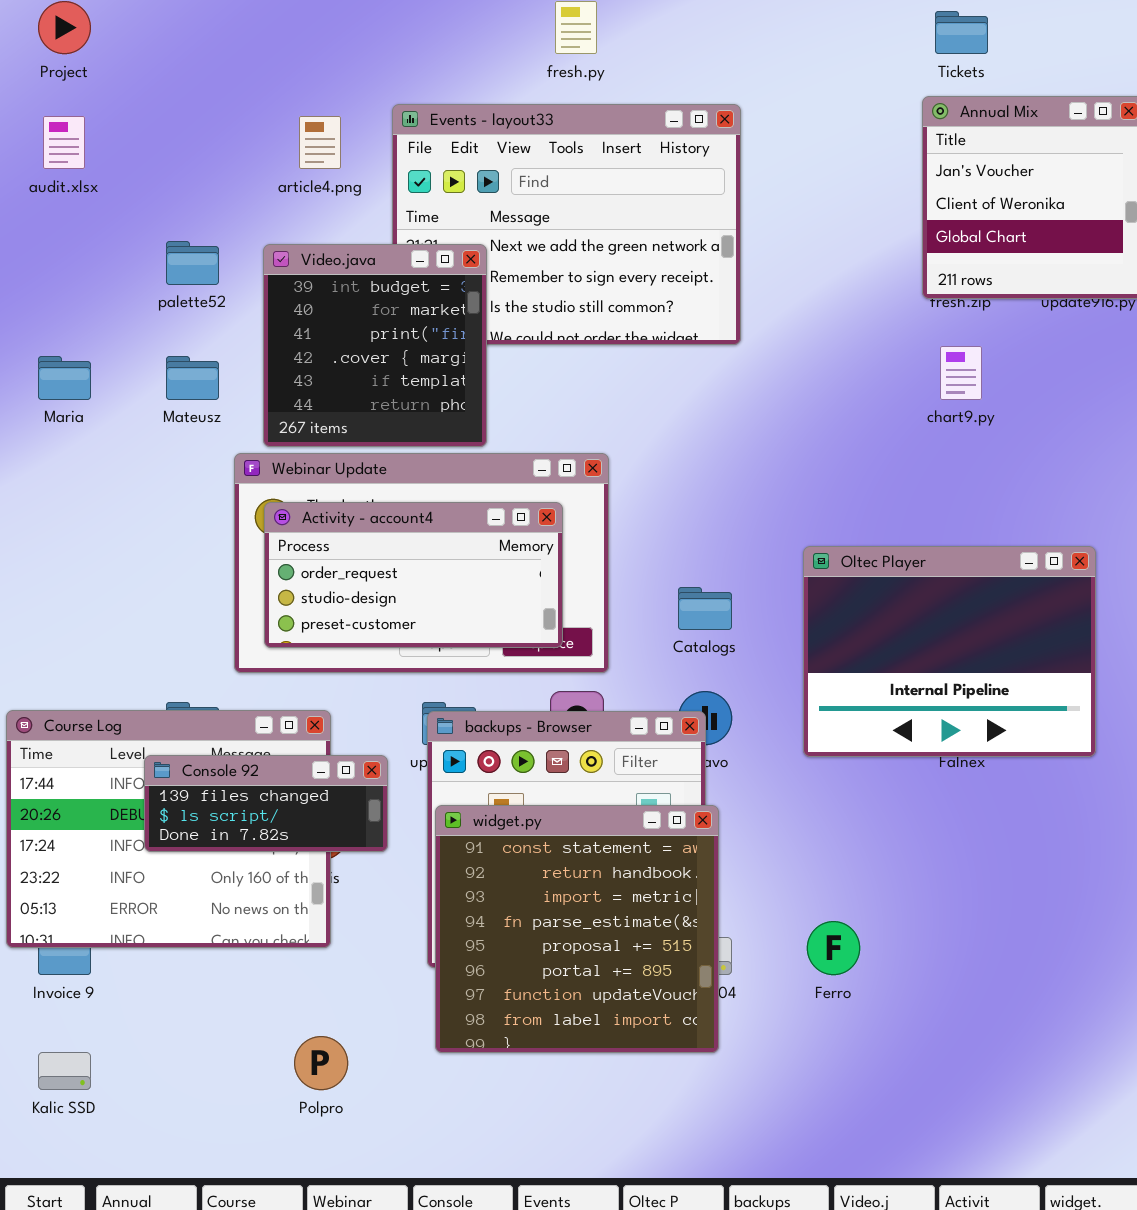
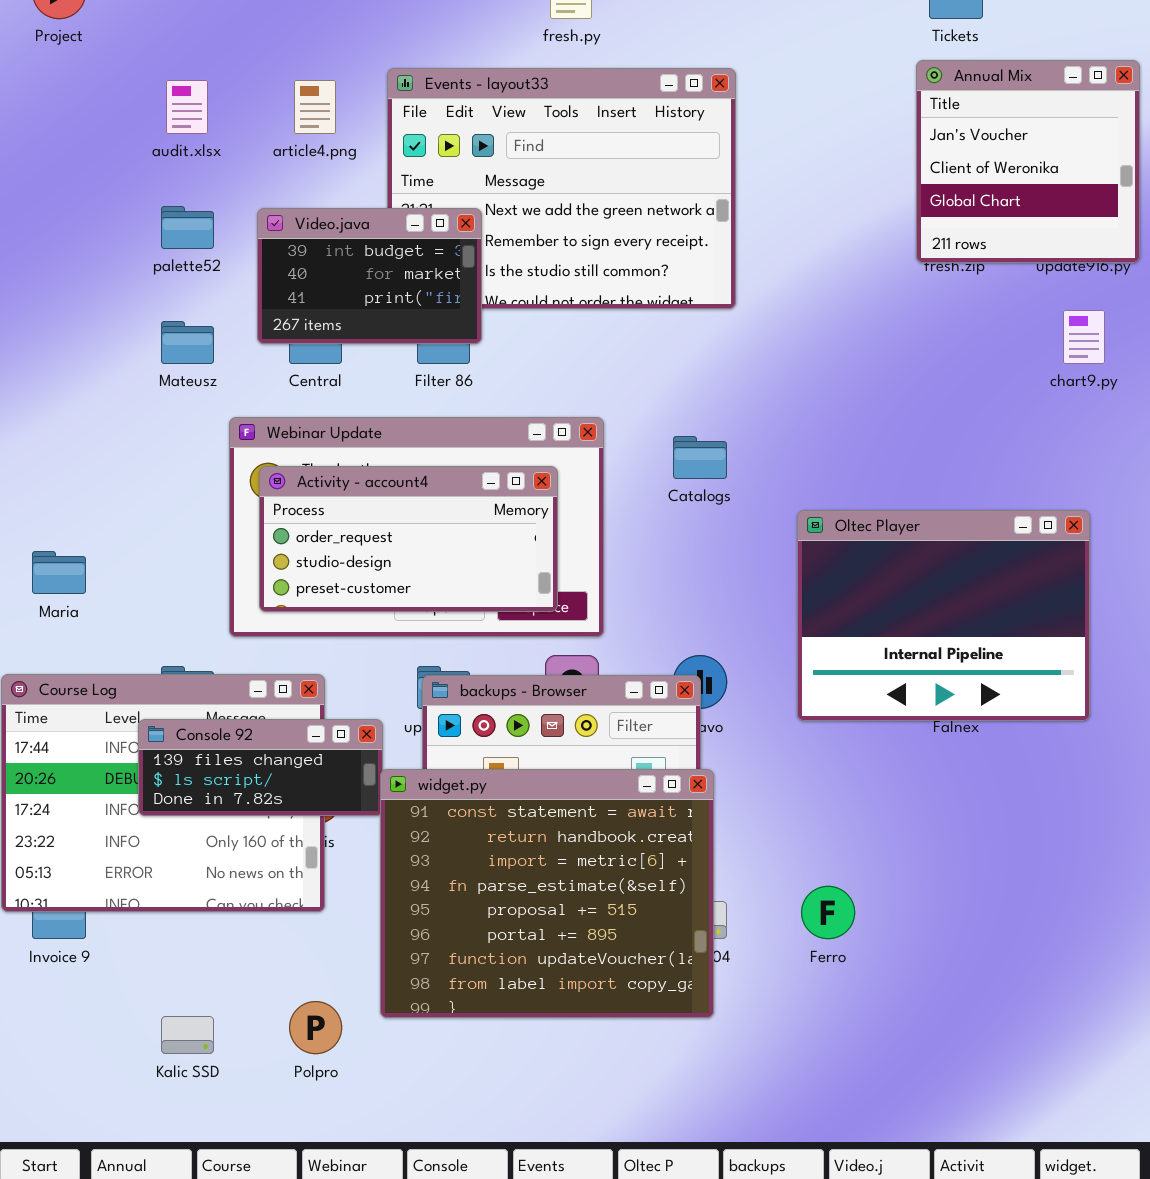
audit.xlsx: [43,116,85,169] -> [166,80,208,134], moved
Video.java: [263,244,487,447] -> [257,208,482,344], resized
chart9.py: [940,346,982,400] -> [1063,310,1105,364], moved
Maria: [38,356,91,400] -> [32,551,86,594], moved
Catalogs: [678,587,732,630] -> [673,436,727,479], moved
widget.py: [435,805,719,1053] -> [380,769,714,1018], resized
Kalic SSD: [38,1052,91,1090] -> [161,1016,214,1054], moved

